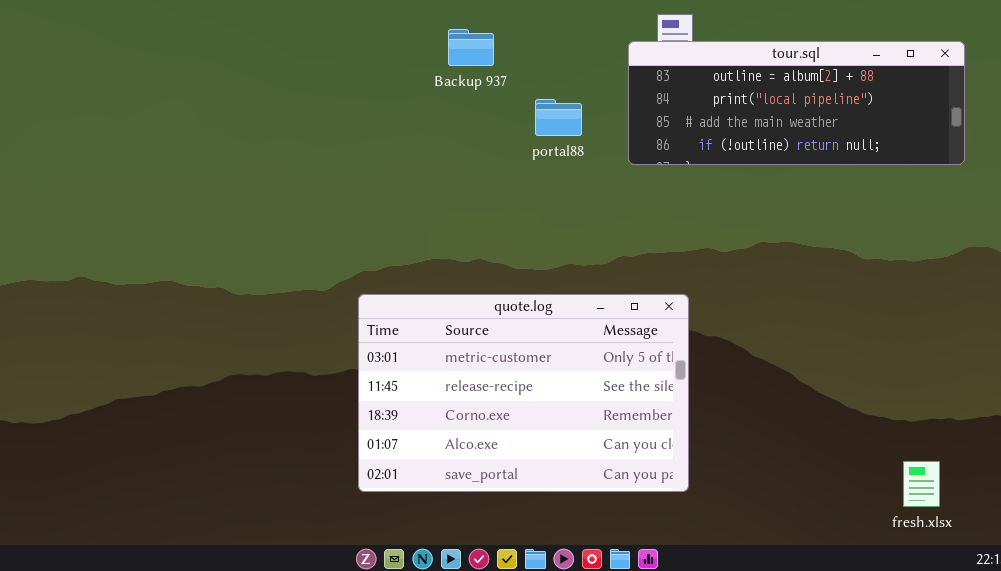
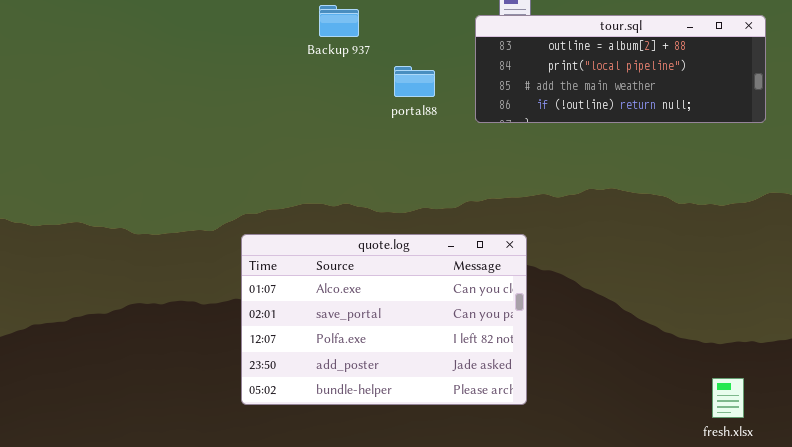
quote.log: [358,294,689,492] -> [241,234,527,405], scrolled down 3 rows

